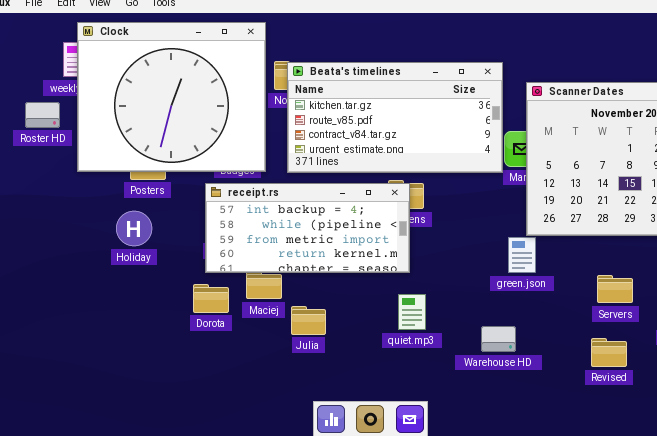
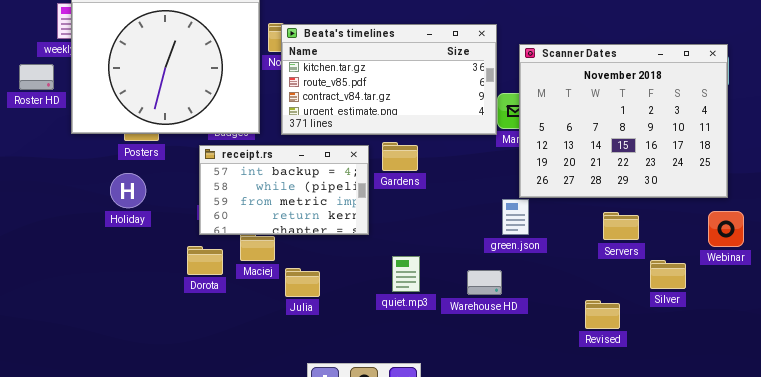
receipt.rs: [205,183,410,273] -> [199,145,369,235], resized
Servers: [597,275,633,303] -> [603,212,639,240], moved
Warehouse HD: [481,326,516,352] -> [467,270,502,295], moved

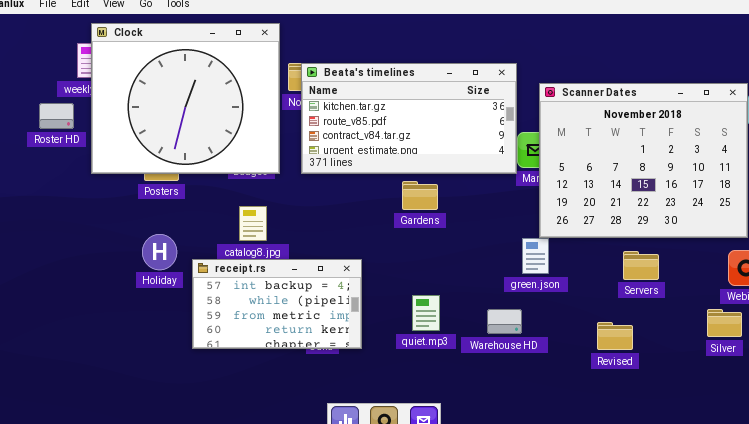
receipt.rs: [199,145,369,235] -> [192,259,362,349], moved
Holiday: [110,173,146,208] -> [142,234,177,270], moved
Silver: [650,260,686,289] -> [707,309,742,337], moved
Revised: [585,300,620,329] -> [597,322,633,350], moved

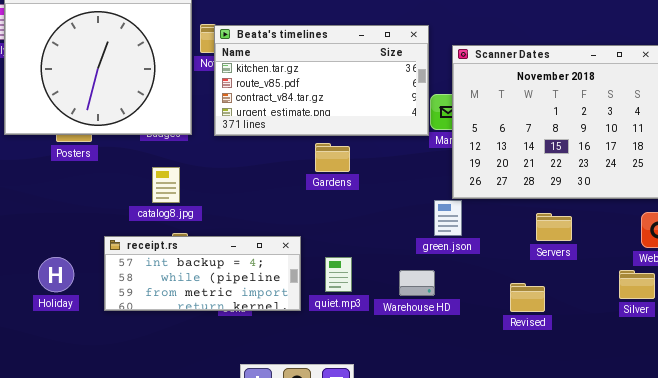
Holiday: [142,234,177,270] -> [38,257,74,292], moved
receipt.rs: [192,259,362,349] -> [104,236,301,311], resized

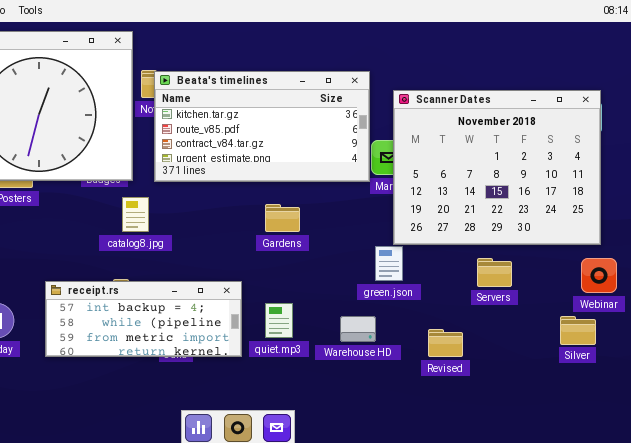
Gardens: [315,143,350,172] -> [265,204,300,232], moved
catalog8.jpg: [152,167,180,203] -> [122,197,149,232], moved
Revised: [510,283,545,312] -> [428,329,463,357], moved

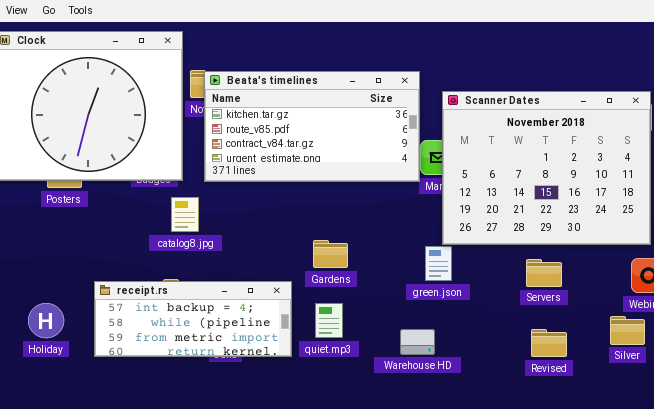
Gardens: [265,204,300,232] -> [313,240,348,268], moved
Warehouse HD: [340,316,376,342] -> [400,329,435,355], moved
Revised: [428,329,463,357] -> [531,329,567,357], moved

